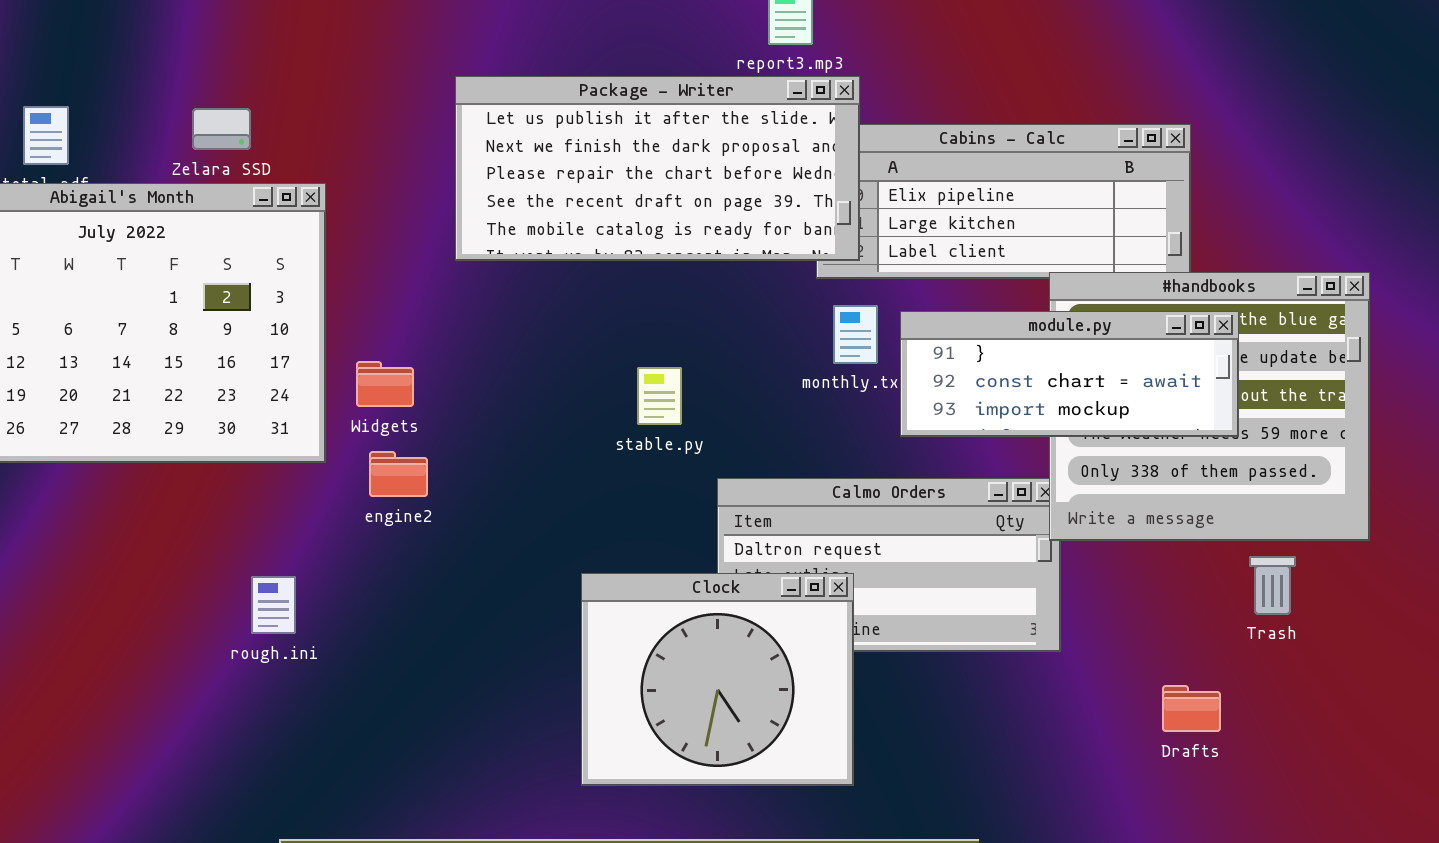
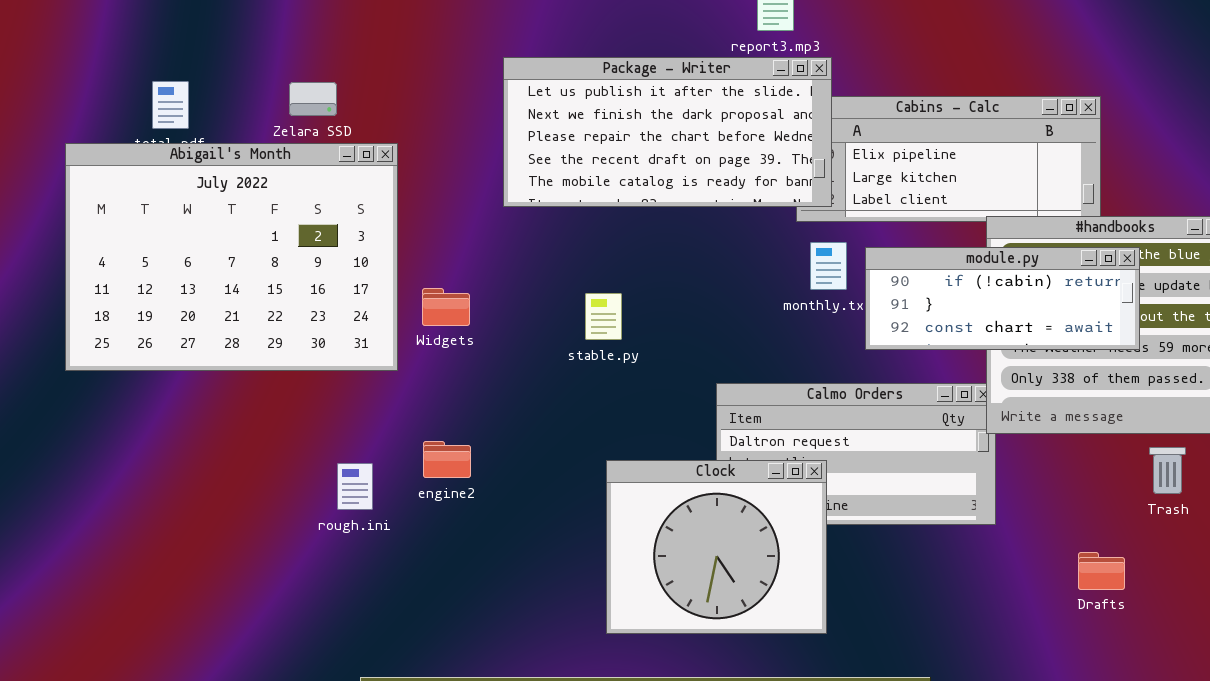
module.py: [900,311,1239,437] -> [865,247,1140,350], scrolled up 1 row
stable.py: [637,367,682,425] -> [585,293,622,340], moved
engine2: [369,451,428,497] -> [423,441,471,478], moved

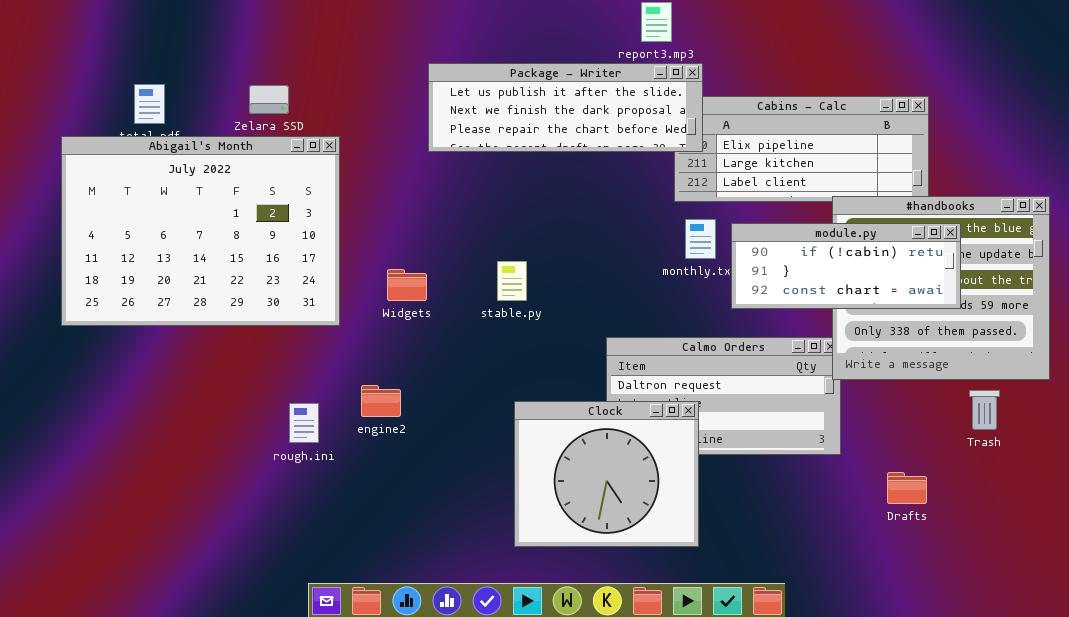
Package - Writer: [503,57,832,207] -> [428,63,703,152], resized
Widgets: [422,288,470,326] -> [387,269,427,301], moved
Drafts: [1078,552,1125,590] -> [887,472,927,504], moved

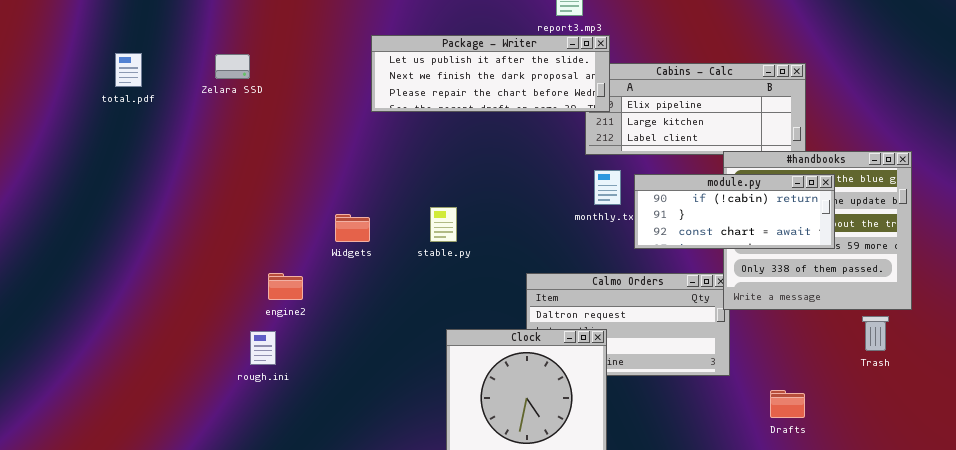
Abigail's Month: [61,136,340,326] -> none, closed
engine2: [361,385,401,417] -> [268,273,303,300], moved
Trash: [969,390,1000,430] -> [862,316,889,351], moved

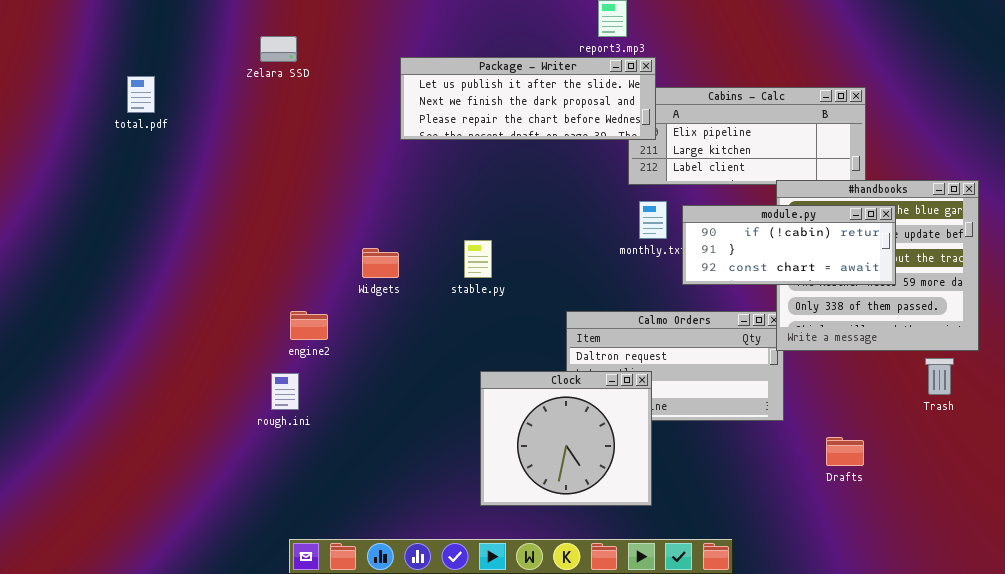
Zelara SSD: [215,54,250,79] -> [260,36,297,62], moved

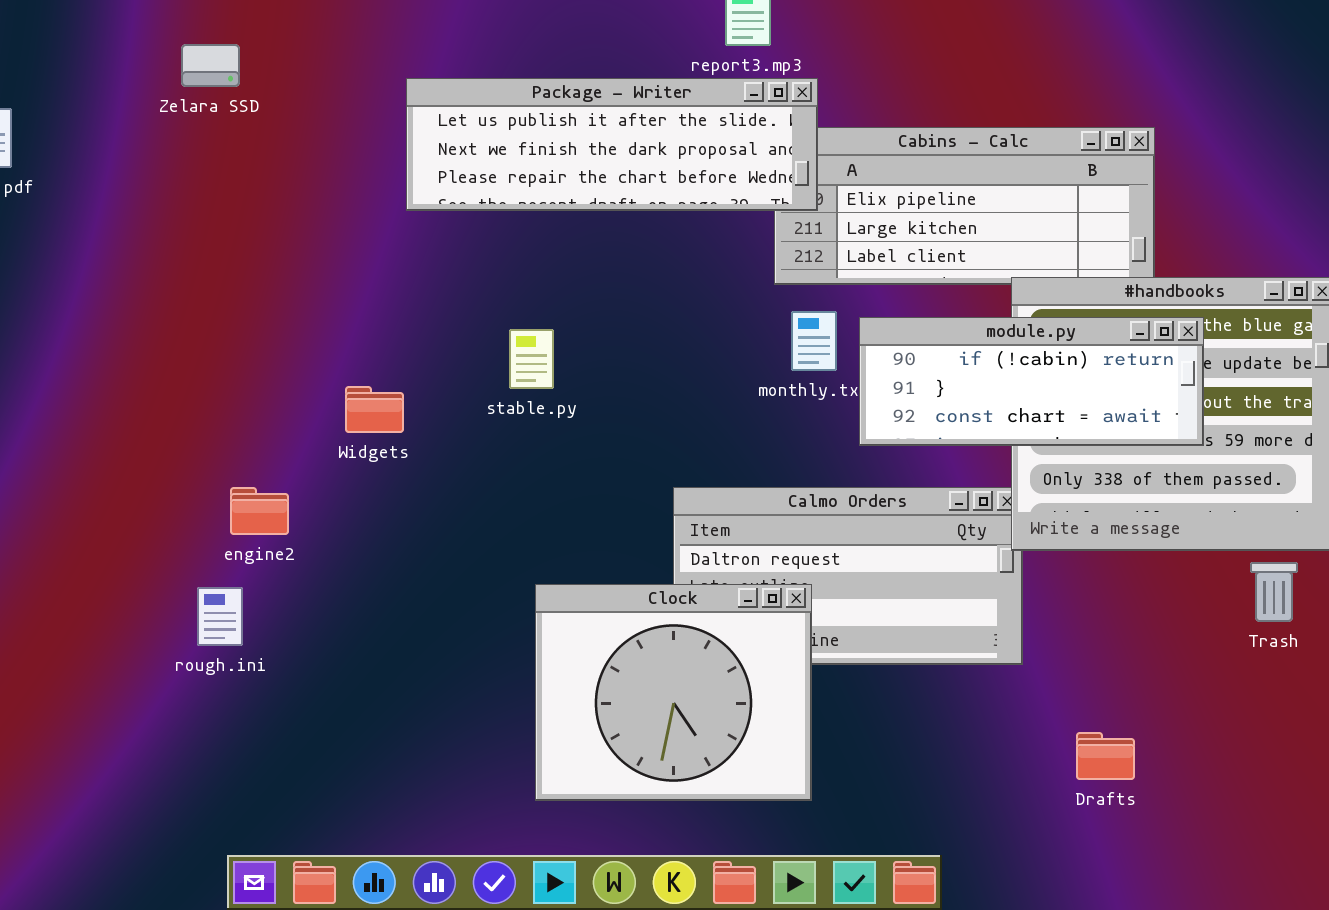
stable.py: [464,240,492,278] -> [509,329,554,389], moved
Drafts: [826,437,864,466] -> [1076,732,1135,780], moved

